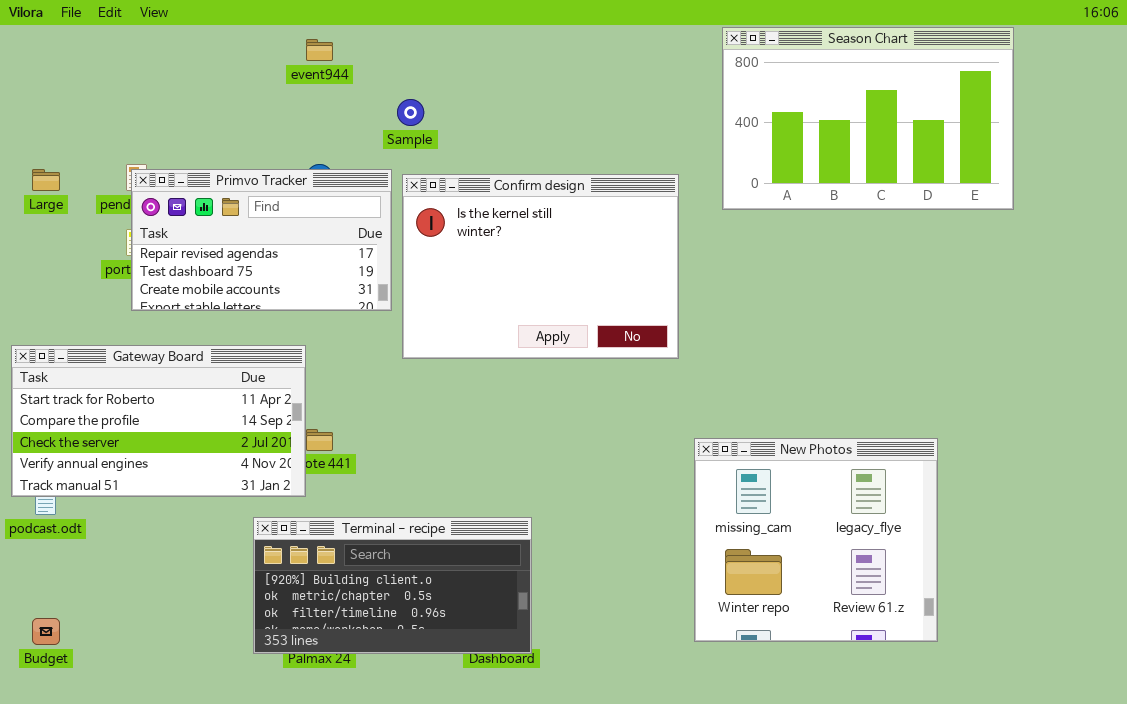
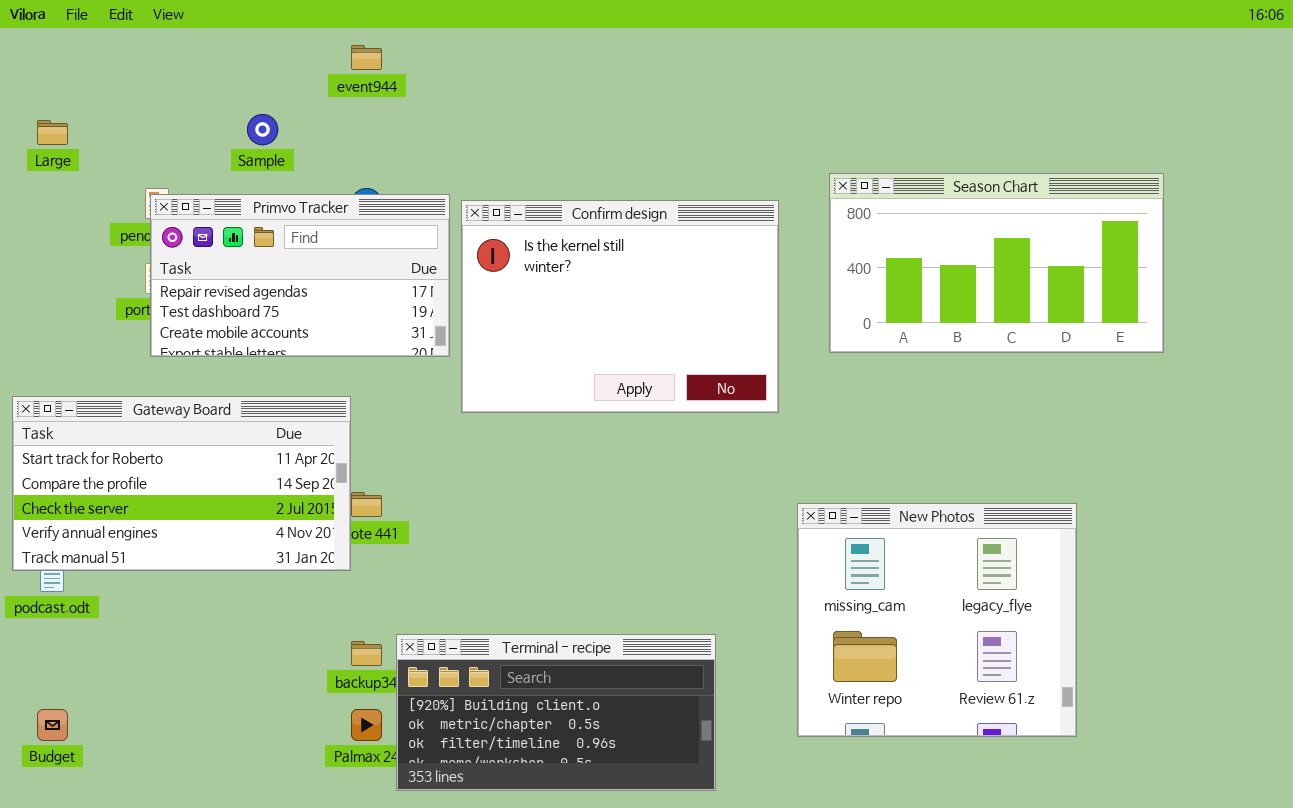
Season Chart: [722,27,1014,210] -> [829,173,1164,353], moved, resized
Sample: [397,99,424,126] -> [247,114,278,145], moved
Large: [32,169,60,191] -> [37,120,68,145], moved
Terminal - recipe: [253,517,532,654] -> [396,634,716,791], moved

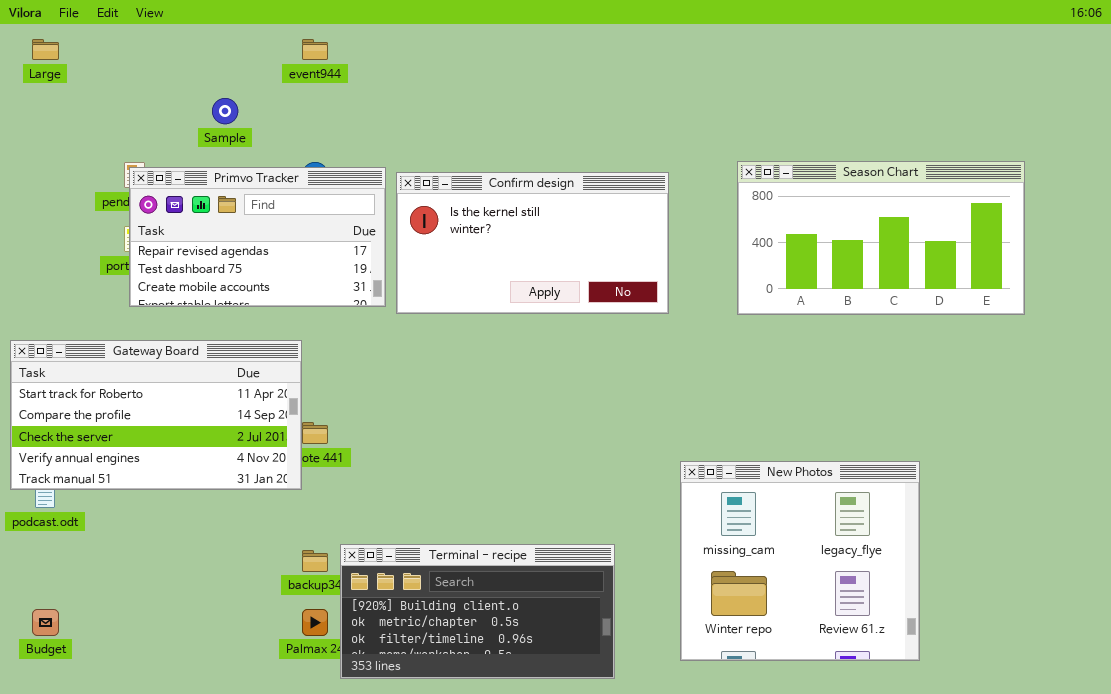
Large: [37,120,68,145] -> [32,39,59,60], moved
Season Chart: [829,173,1164,353] -> [737,161,1025,315], moved
Confirm design: [461,200,779,413] -> [396,172,669,314], resized
New Photos: [797,503,1077,737] -> [680,461,920,661], moved

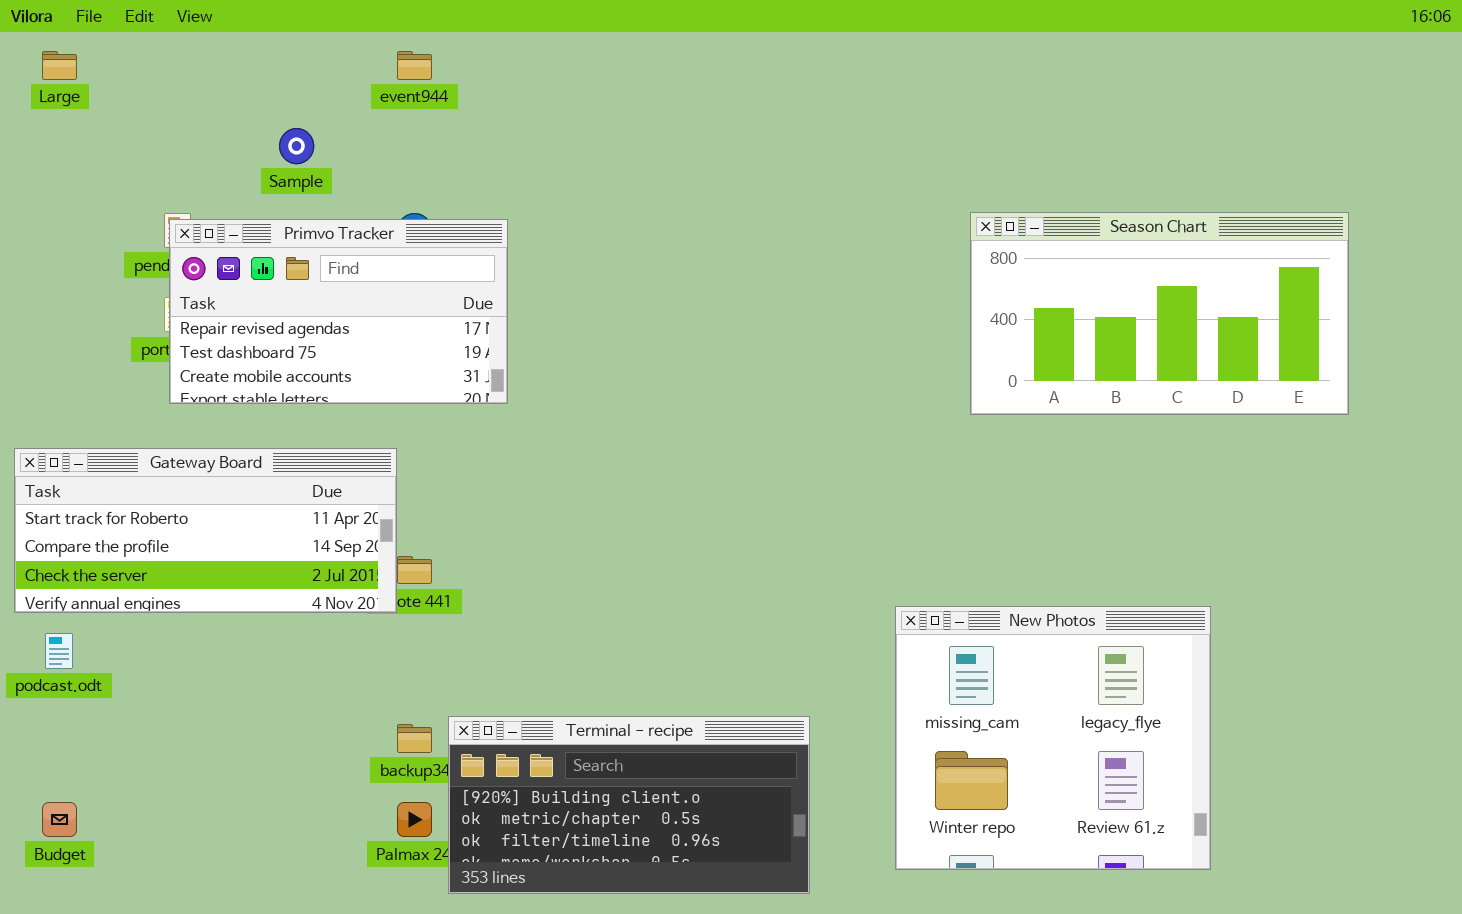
Confirm design: [396,172,669,314] -> none, closed
Gateway Board: [10,340,302,490] -> [14,448,397,613], resized

